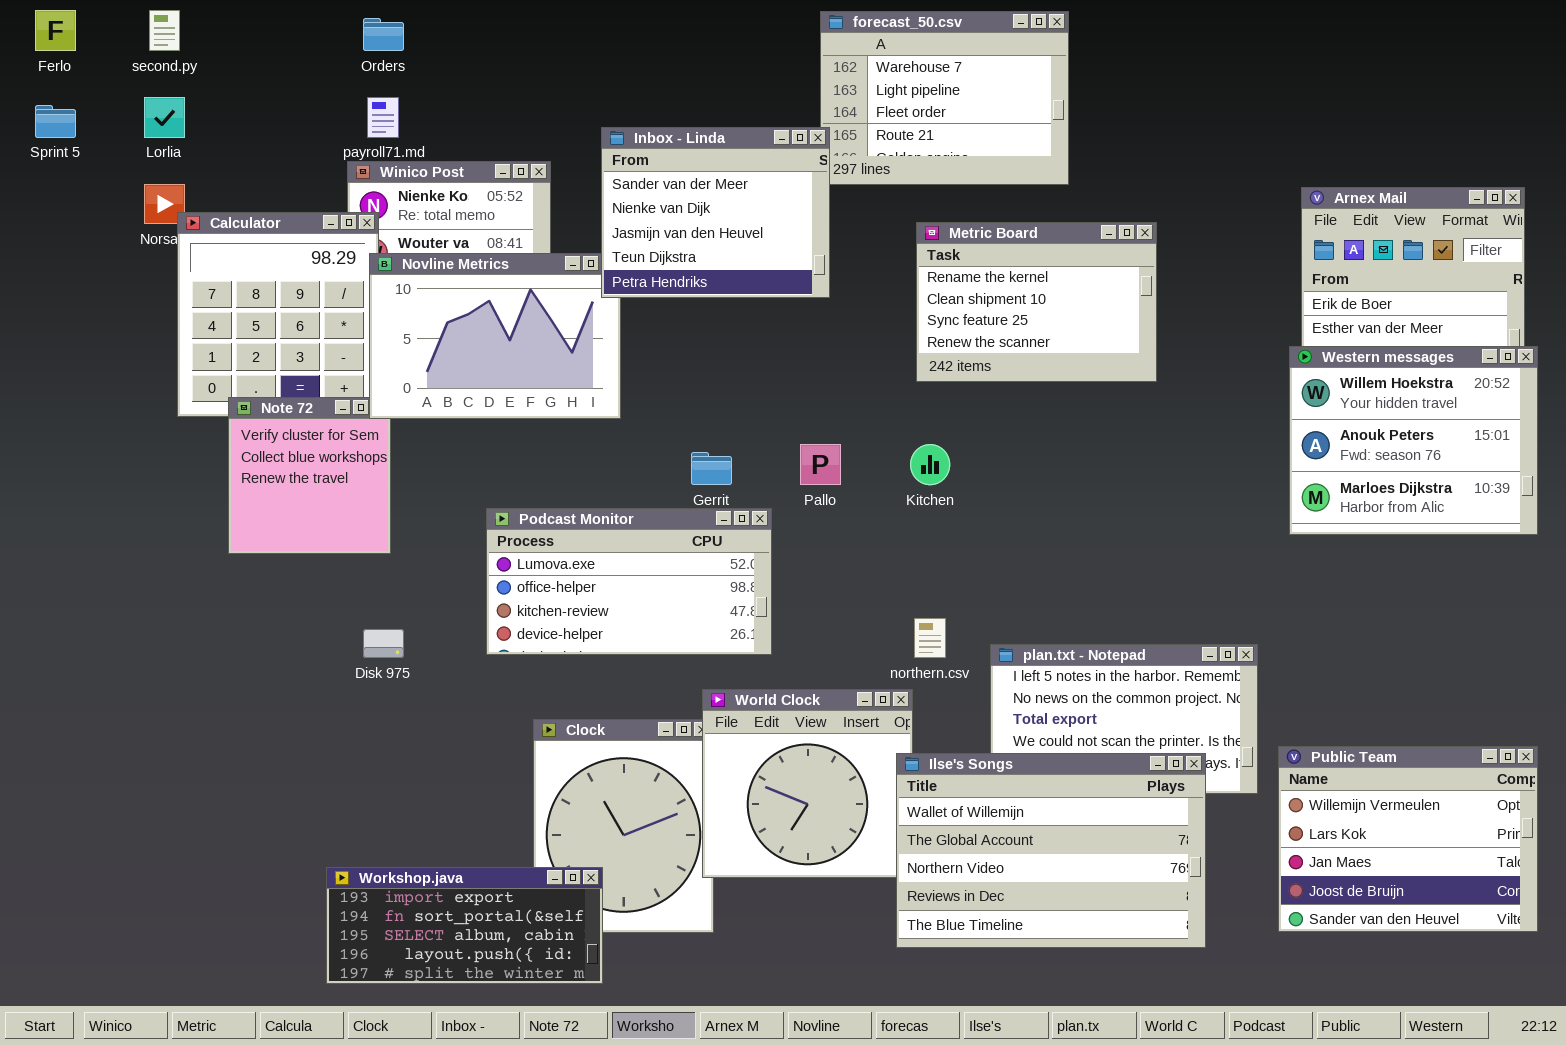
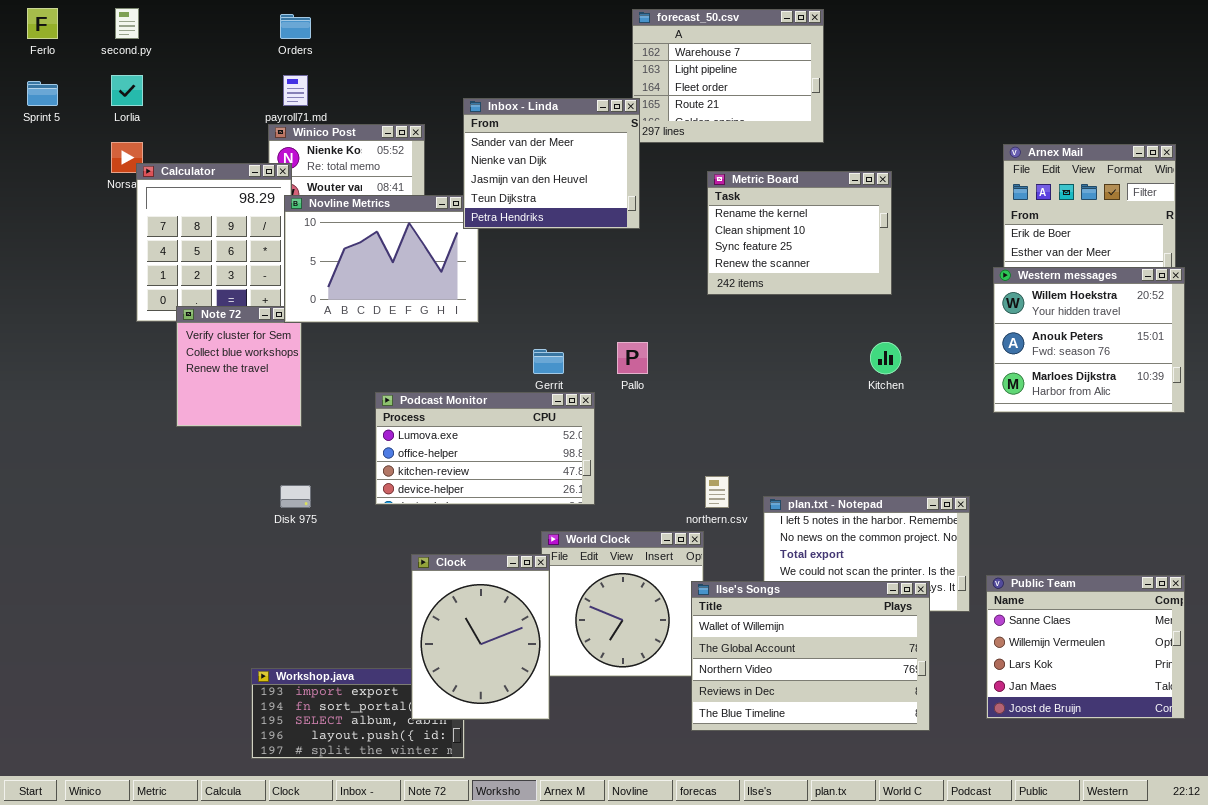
Kitchen: [910,444,950,485] -> [870,342,901,374], moved
Clock: [533,719,714,933] -> [411,554,550,720], raised
Public Team: [1278,746,1538,932] -> [986,575,1185,719], scrolled up 1 row

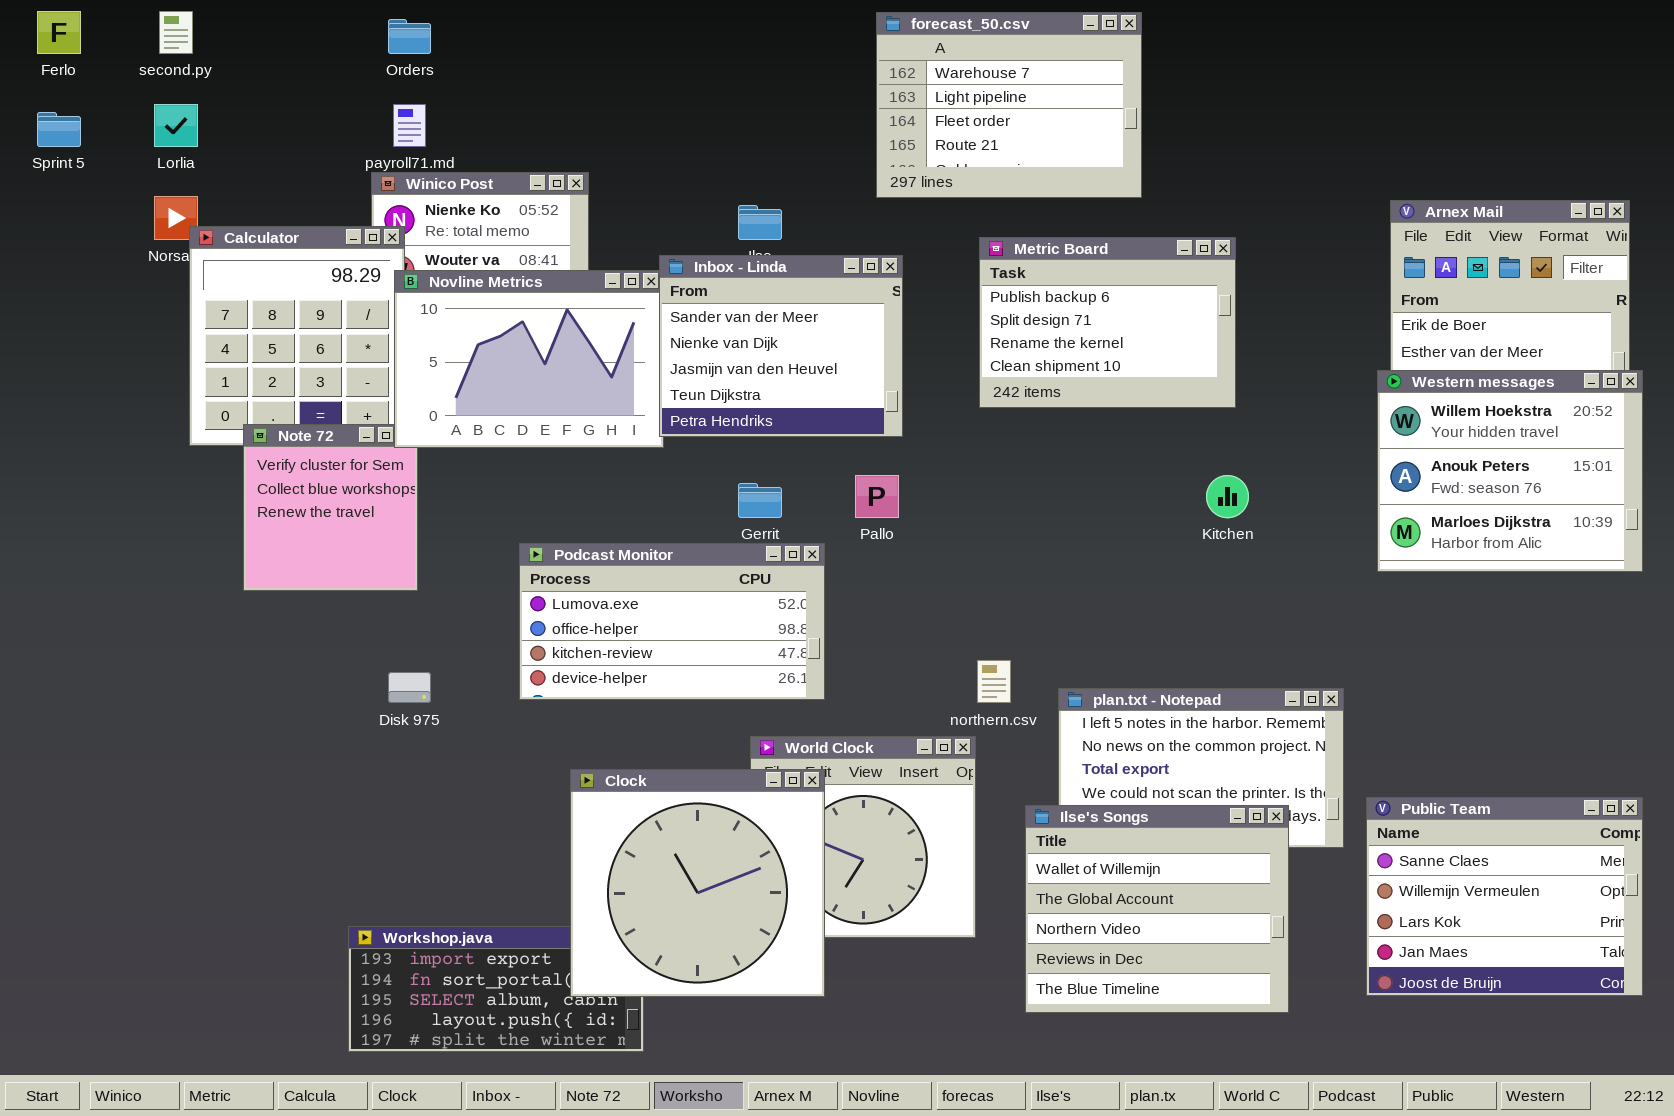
Inbox - Linda: [463,98,640,229] -> [659,255,903,437], moved
Metric Board: [707,171,892,295] -> [979,237,1236,408], scrolled up 2 rows
Clock: [411,554,550,720] -> [570,769,825,997], resized
Ilse's Songs: [691,581,930,731] -> [1025,805,1289,1013], resized

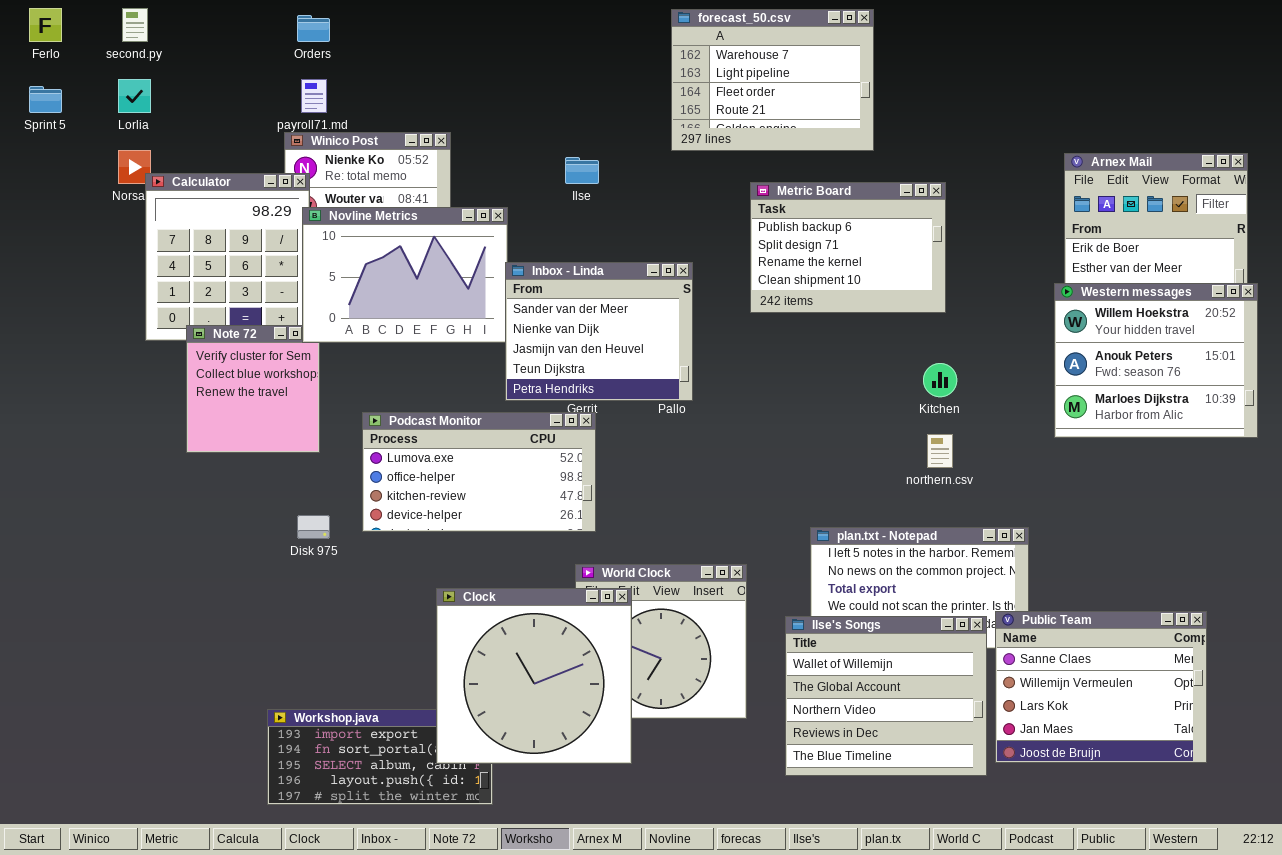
Inbox - Linda: [659,255,903,437] -> [505,262,693,401], moved
Podcast Monitor: [519,543,825,700] -> [362,412,596,532], moved
northern.csv: [977,660,1011,703] -> [927,434,953,468], moved
Public Team: [1366,797,1643,996] -> [995,611,1207,763], moved

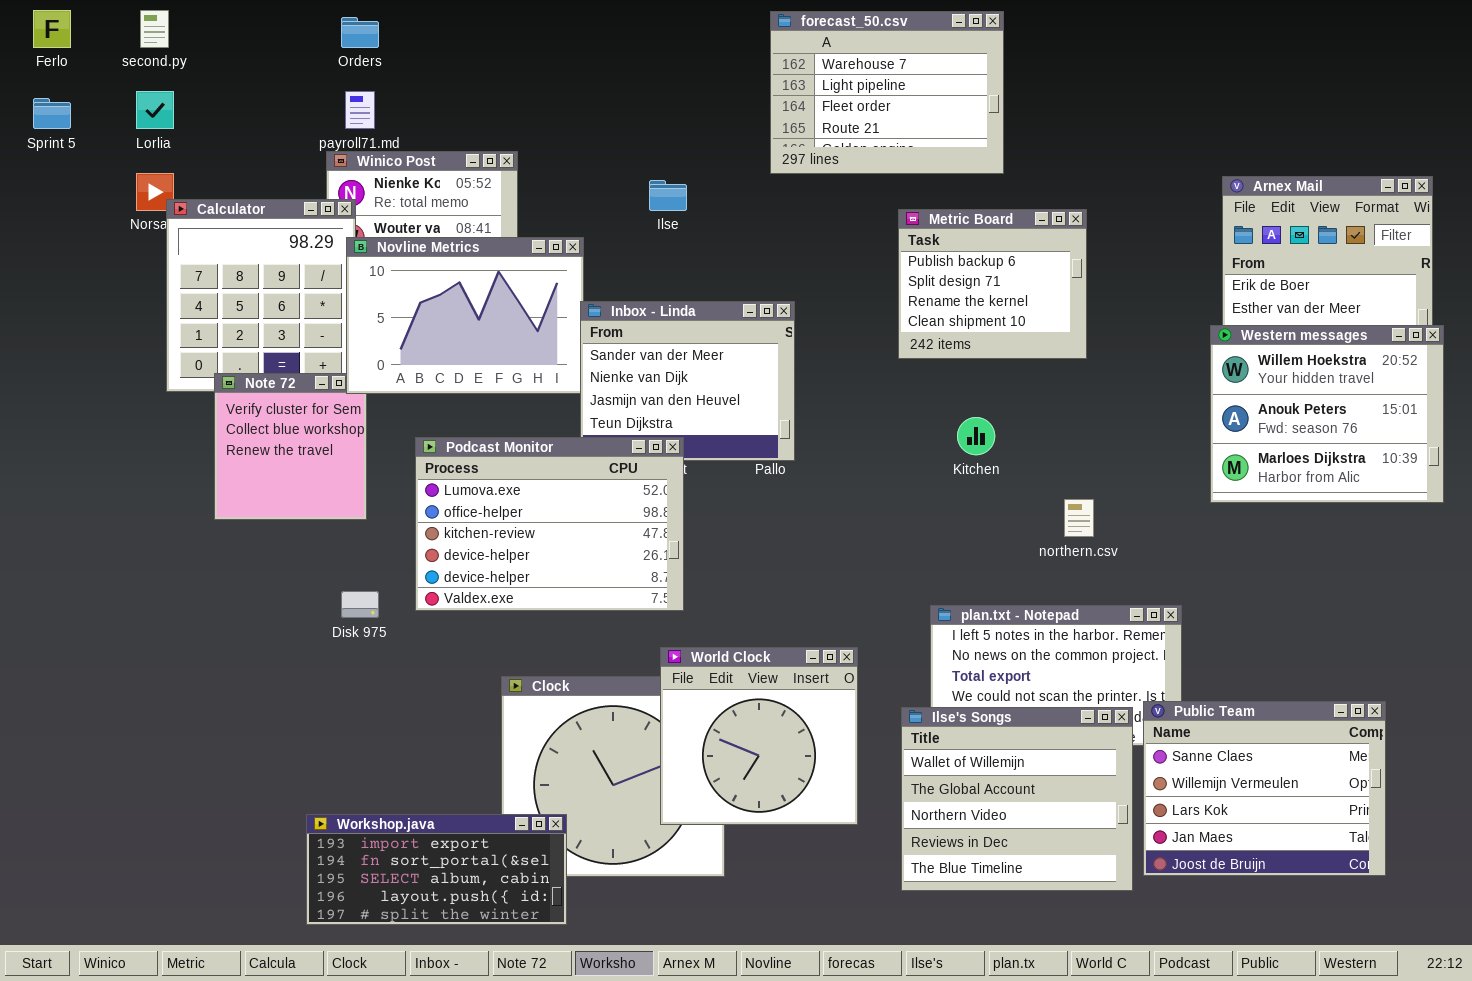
Metric Board: [750,182,946,313] -> [898,209,1087,359], resized
Kitchen: [923,363,957,397] -> [957,417,995,455], moved
Podcast Monitor: [362,412,596,532] -> [415,437,684,611], resized
World Clock: [575,564,747,719] -> [660,647,858,825], raised
Workshop.java: [267,709,493,805] -> [306,814,567,925], raised

